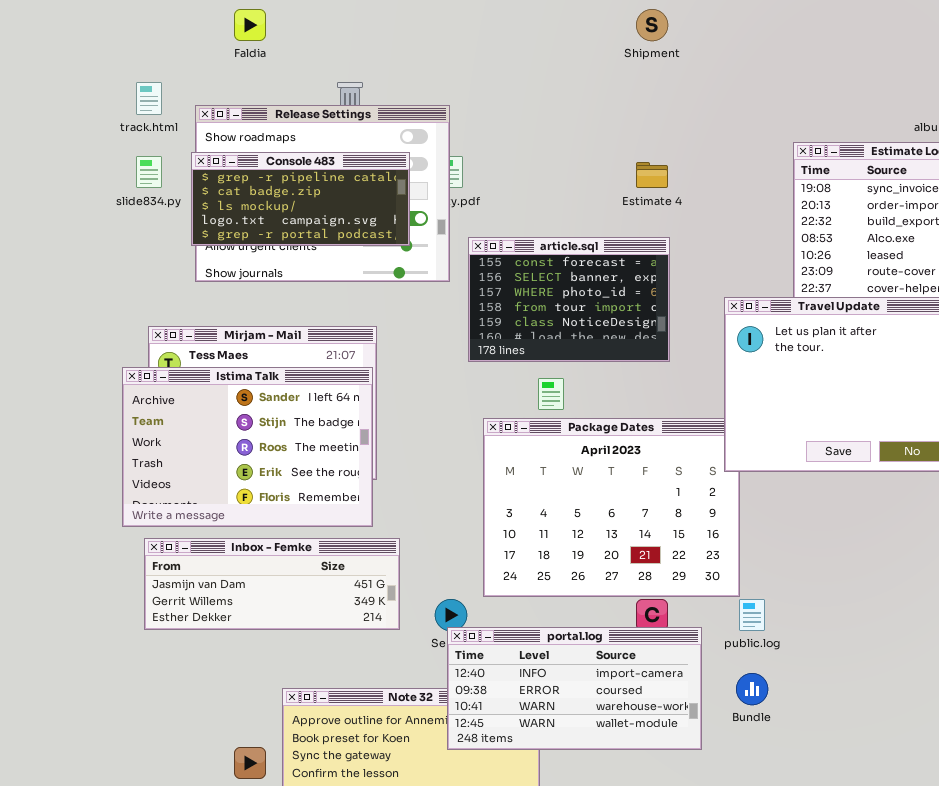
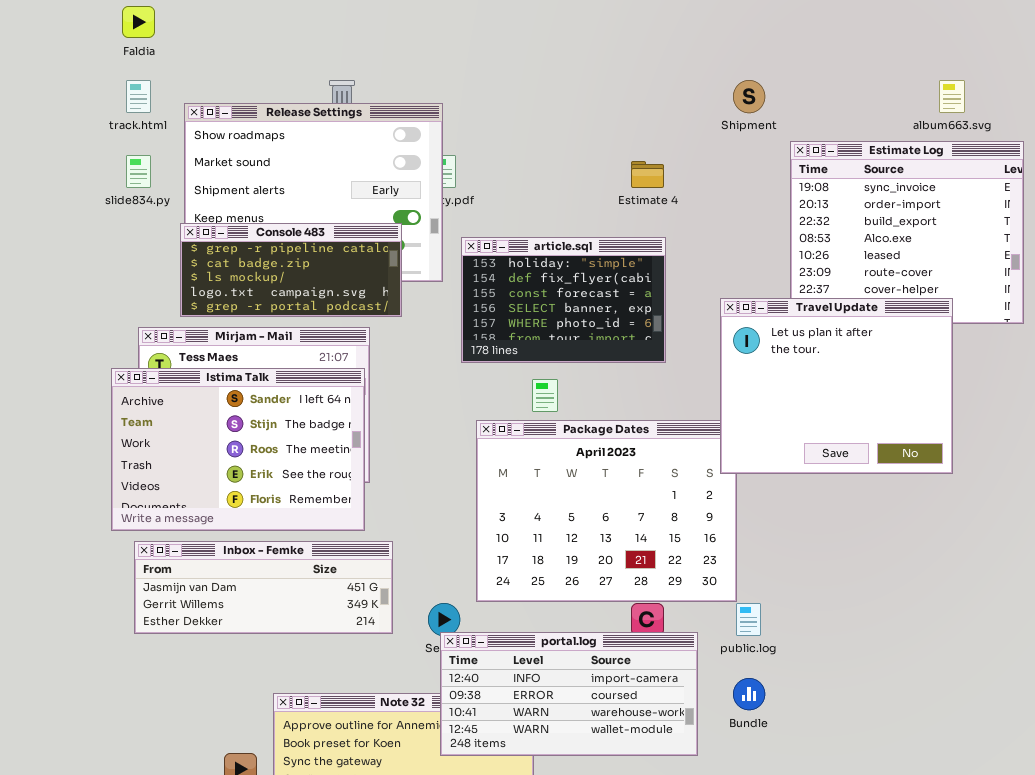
Faldia: [234,9,266,41] -> [122,6,155,38], moved
Shipment: [636,9,668,41] -> [733,80,765,113], moved
Console 483: [191,152,410,246] -> [180,223,402,317], moved
article.sql: [468,237,670,362] -> [461,237,666,363], scrolled up 2 rows

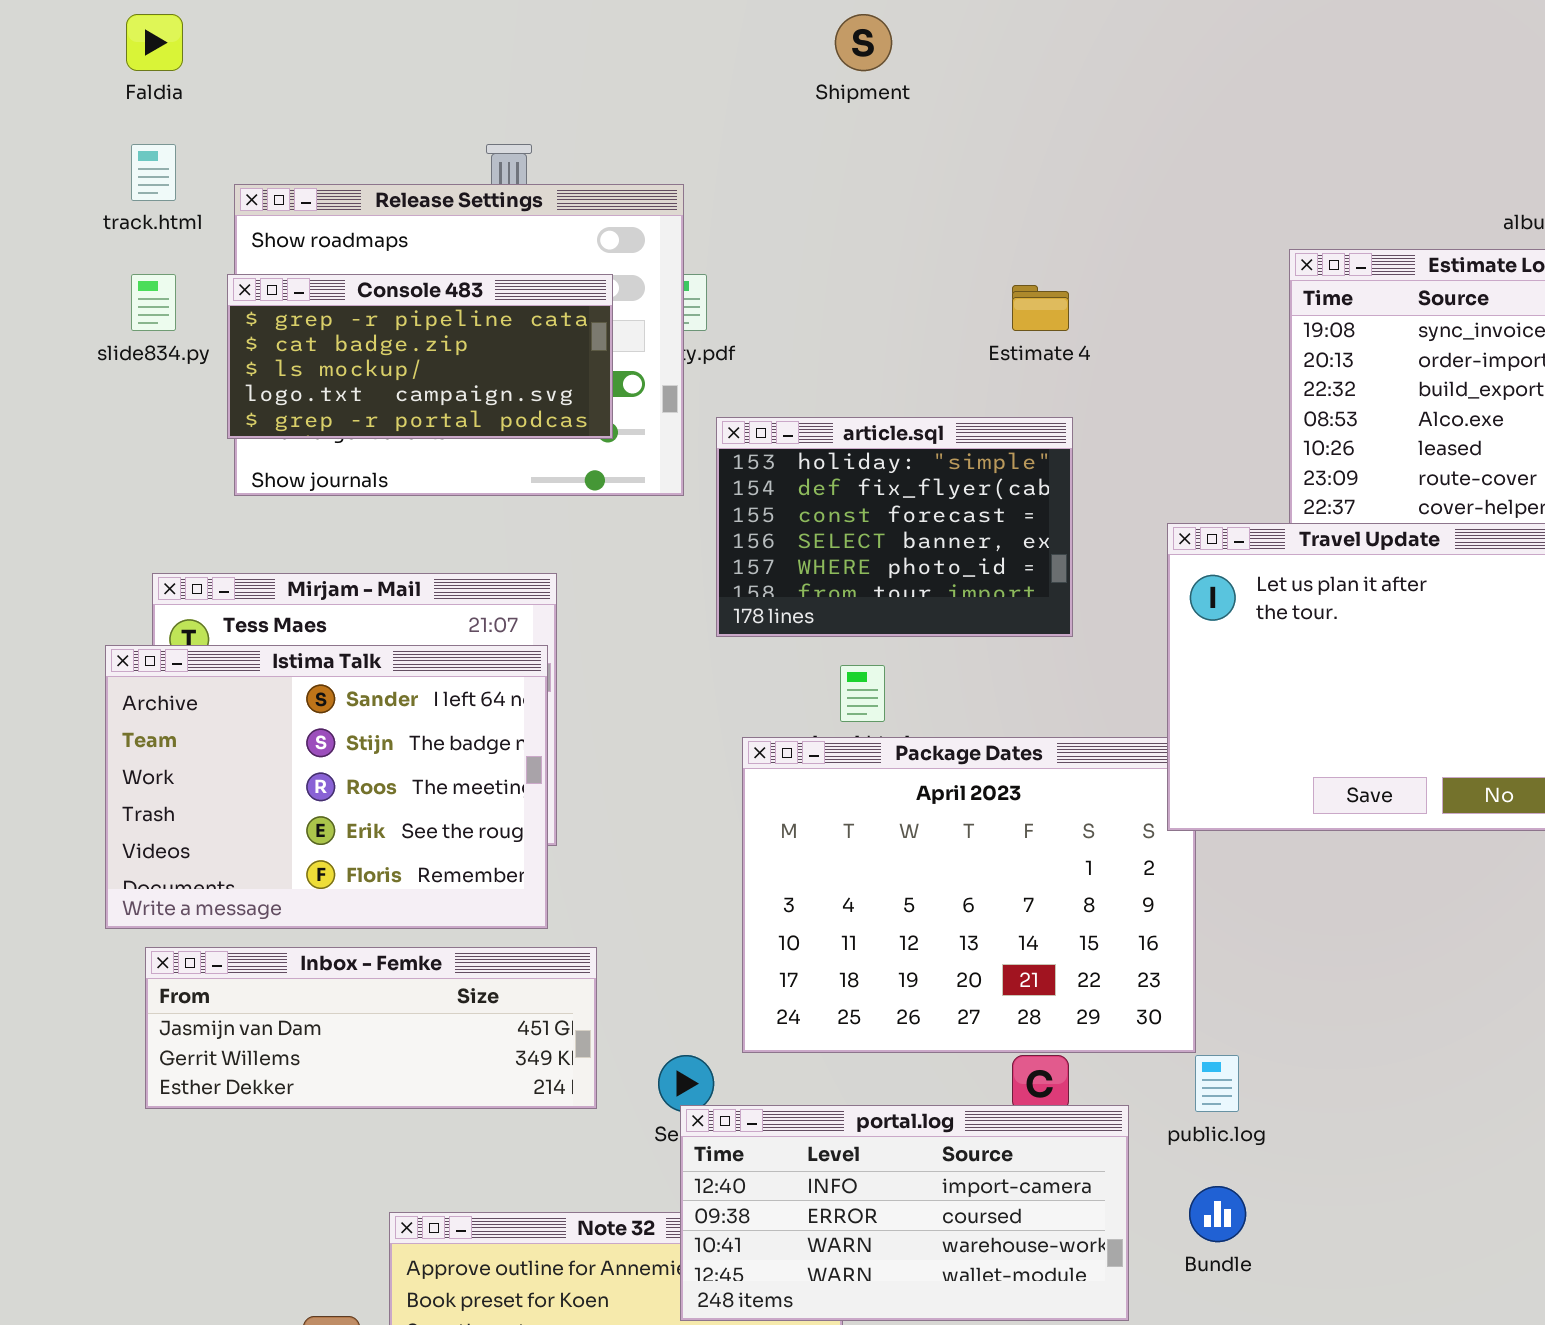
Shipment: [733,80,765,113] -> [835,14,892,71], moved
Console 483: [180,223,402,317] -> [227,274,613,439], moved

